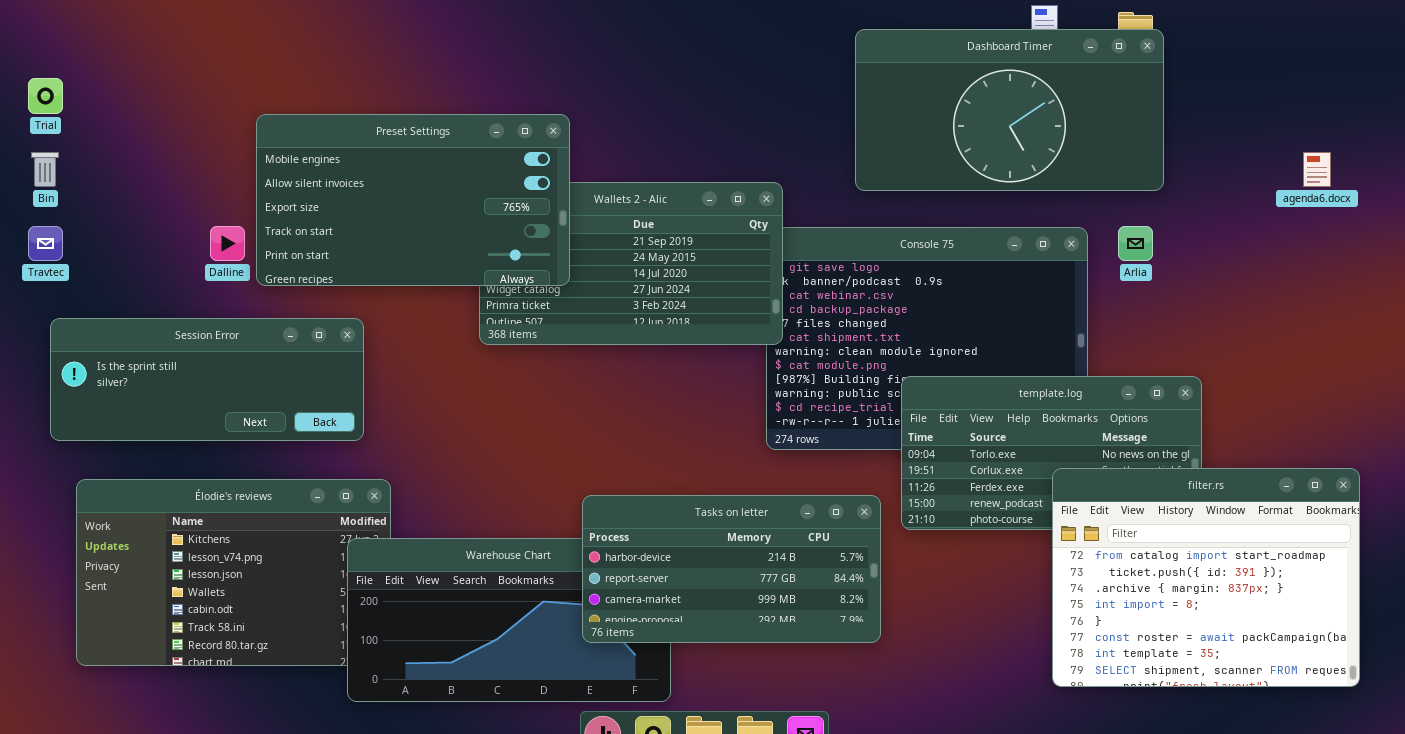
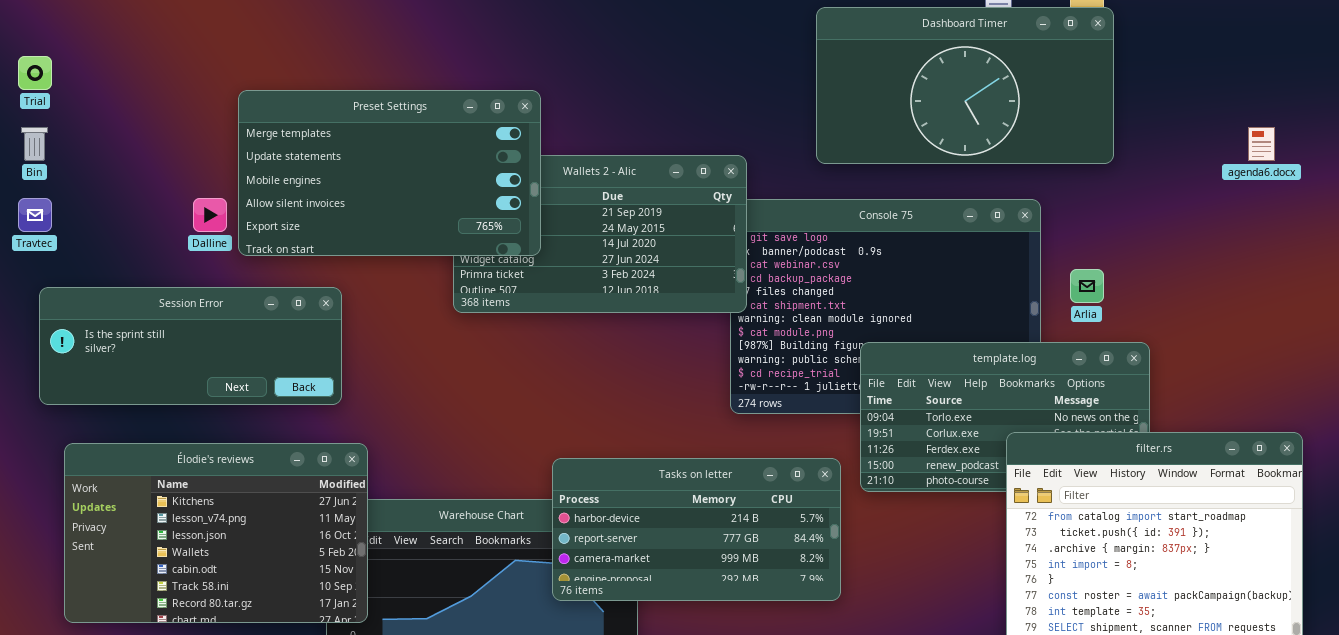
Preset Settings: [256,114,570,286] -> [238,90,541,256], scrolled up 2 rows
Arlia: [1118,226,1153,261] -> [1070,269,1104,303], moved
Élodie's reviews: [76,479,391,666] -> [64,443,368,623], raised

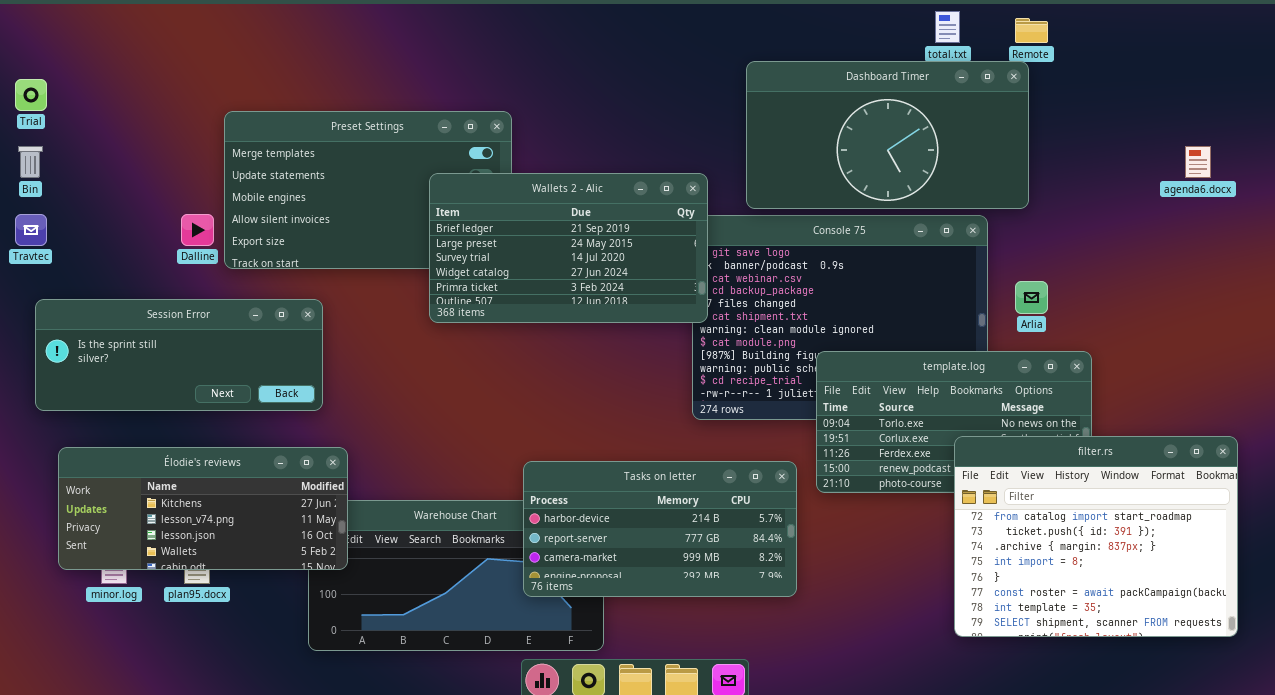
Dashboard Timer: [816,7,1114,164] -> [746,61,1029,209], moved
Wallets 2 - Alic: [453,155,747,313] -> [429,173,708,323], raised
Élodie's reviews: [64,443,368,623] -> [58,447,348,570], resized

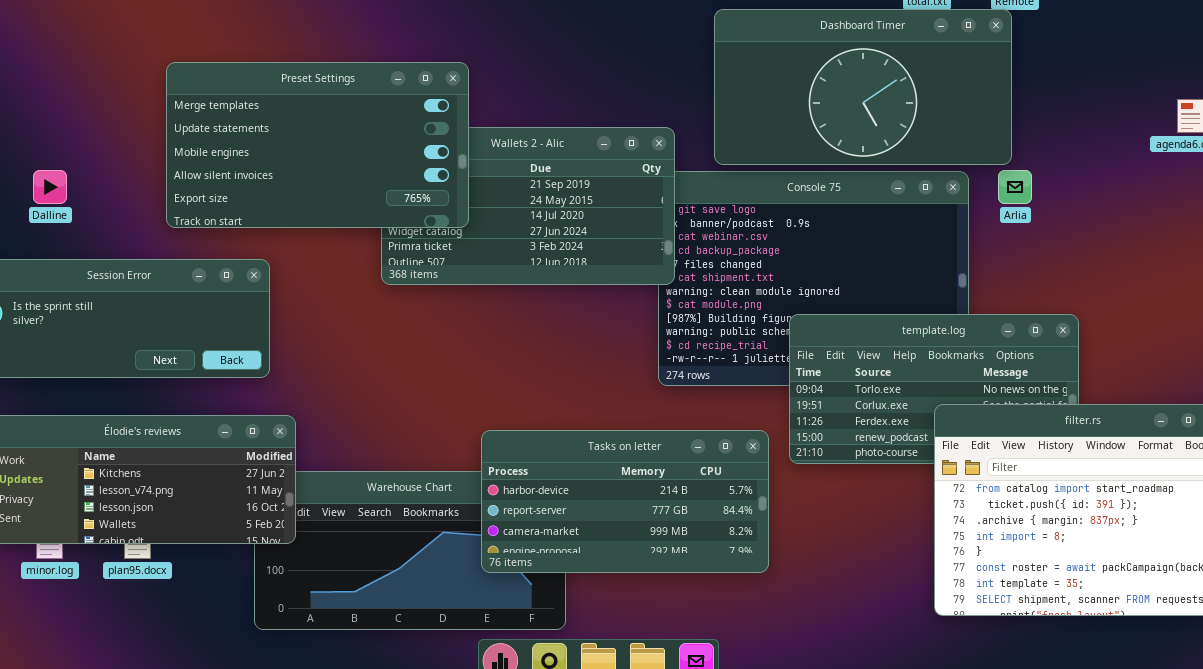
Preset Settings: [224,111,512,269] -> [166,62,469,228], raised
Dalline: [181,214,214,246] -> [33,170,67,204], moved
Arlia: [1015,281,1048,314] -> [998,170,1032,204], moved

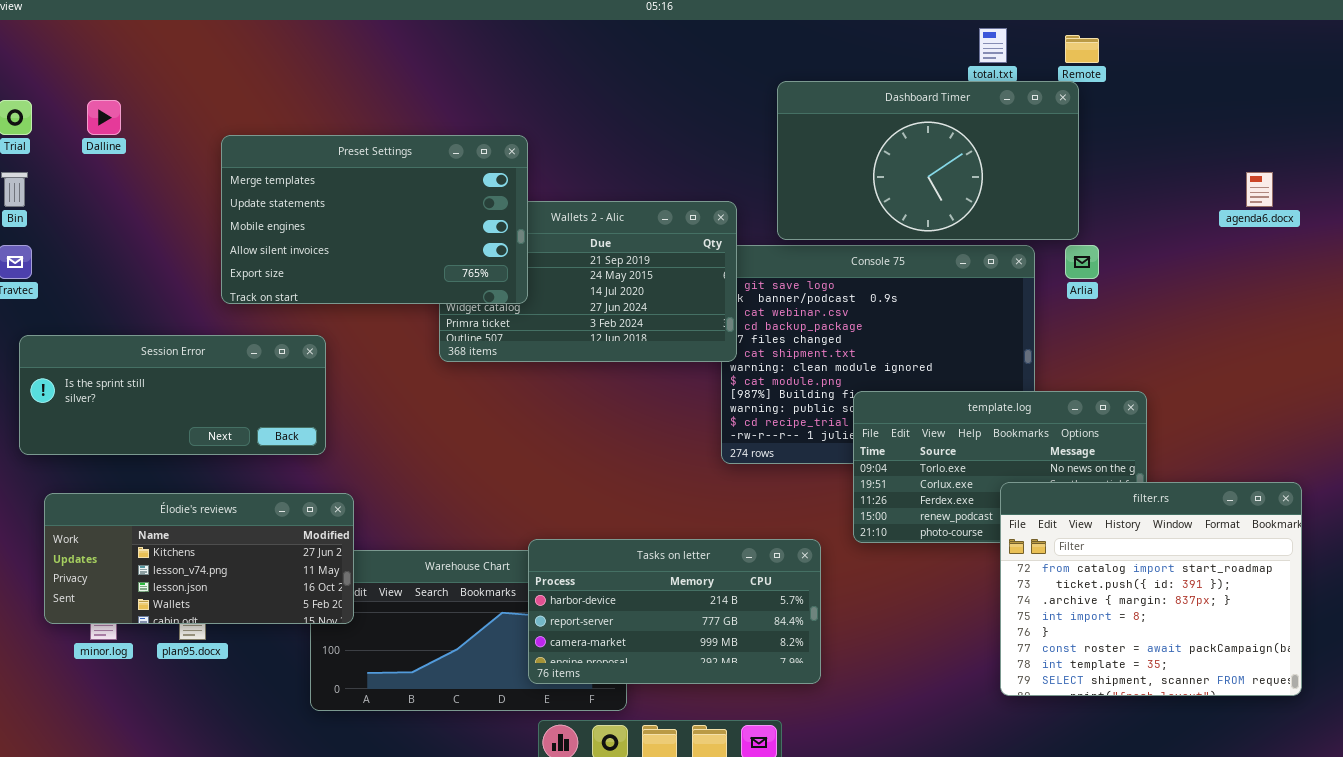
Dalline: [33,170,67,204] -> [87,100,121,135], moved
Tasks on letter: [481,430,769,573] -> [528,539,821,684], moved

